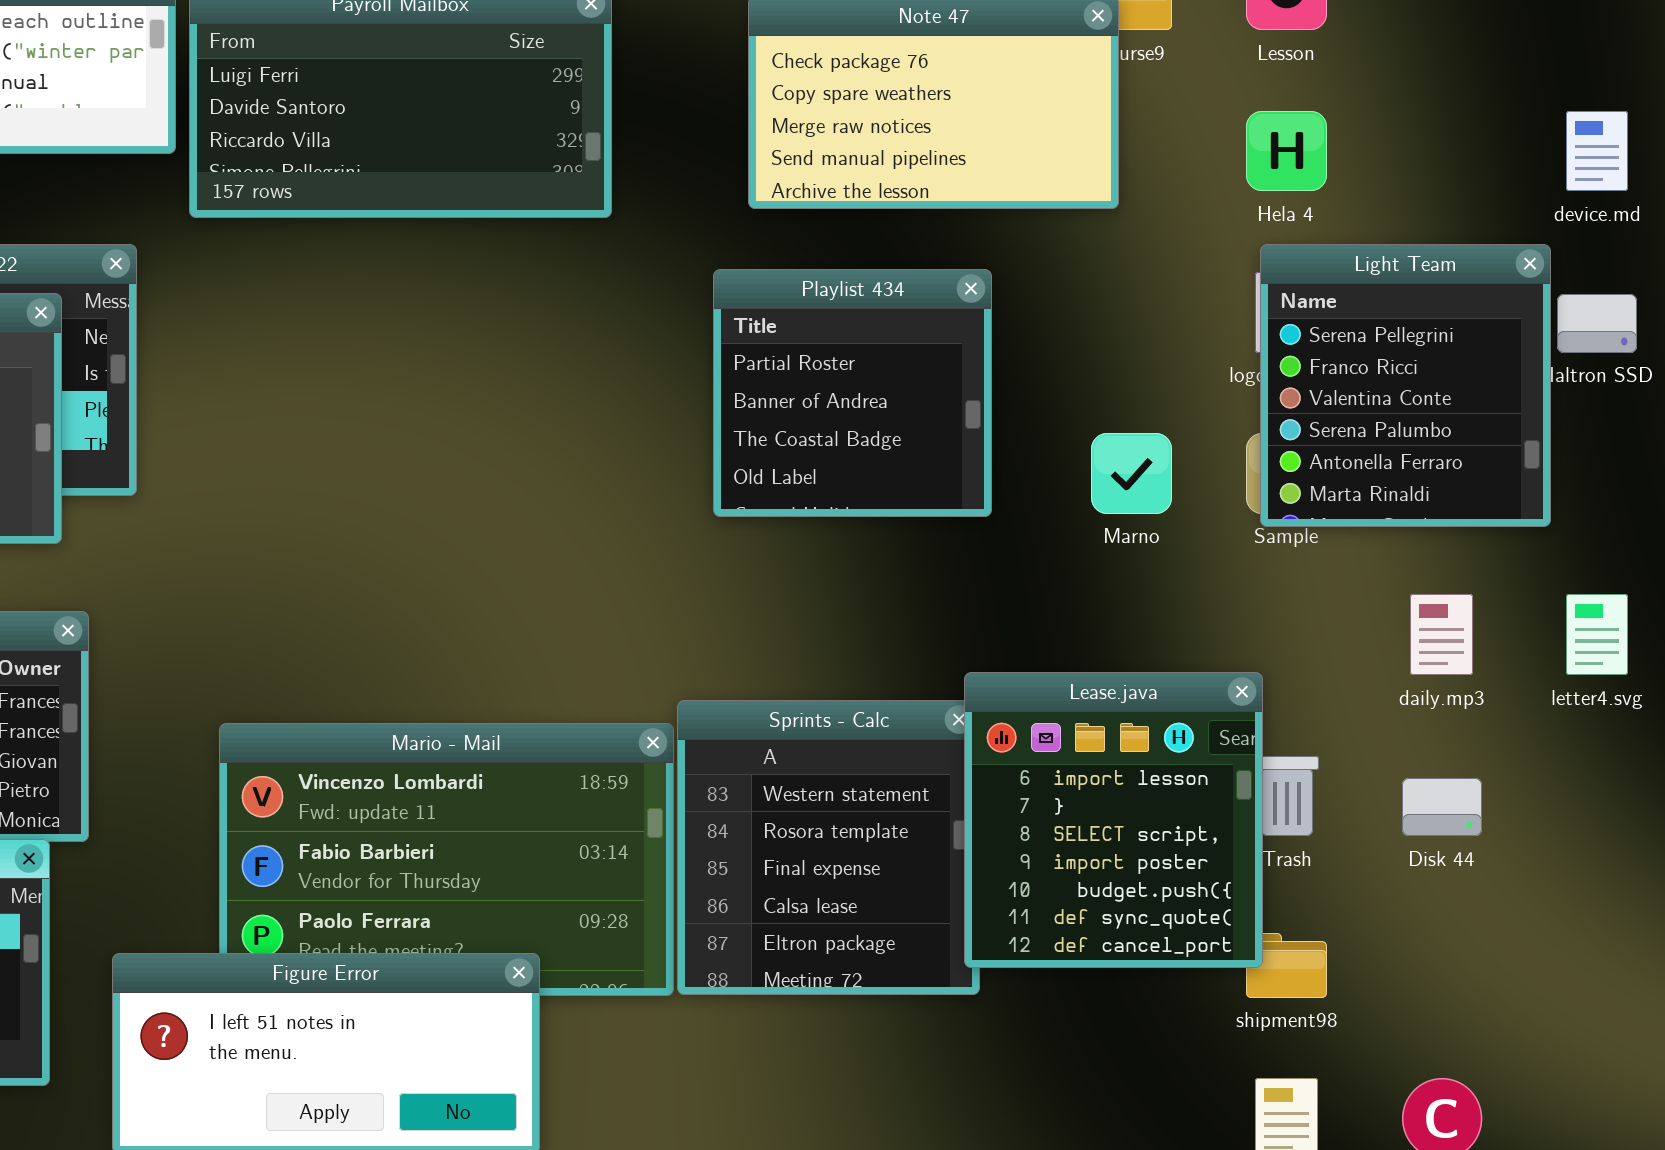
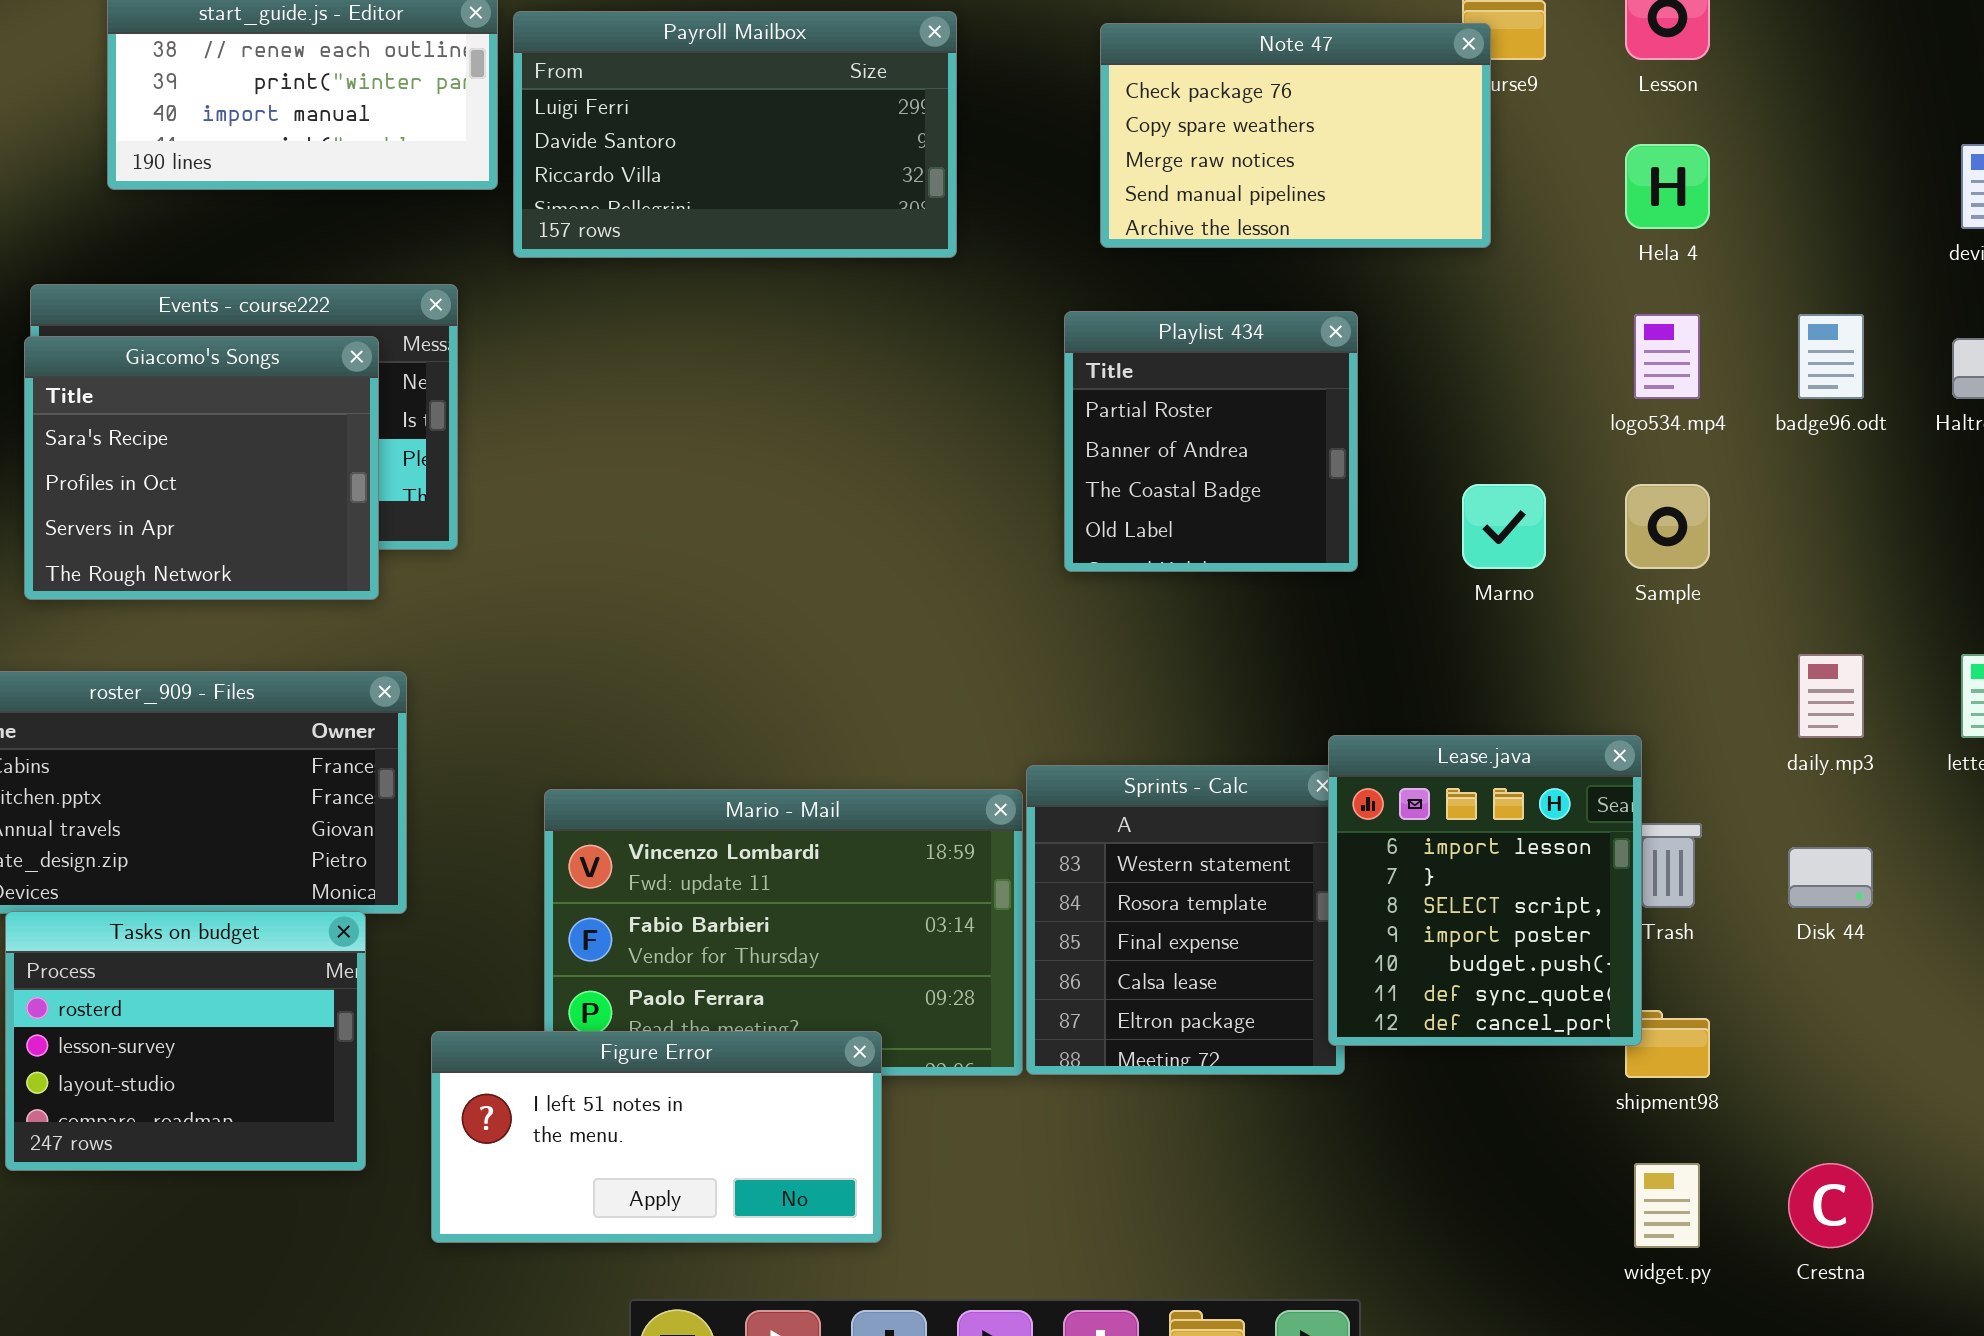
Light Team: [1260,244,1551,527] -> none, closed

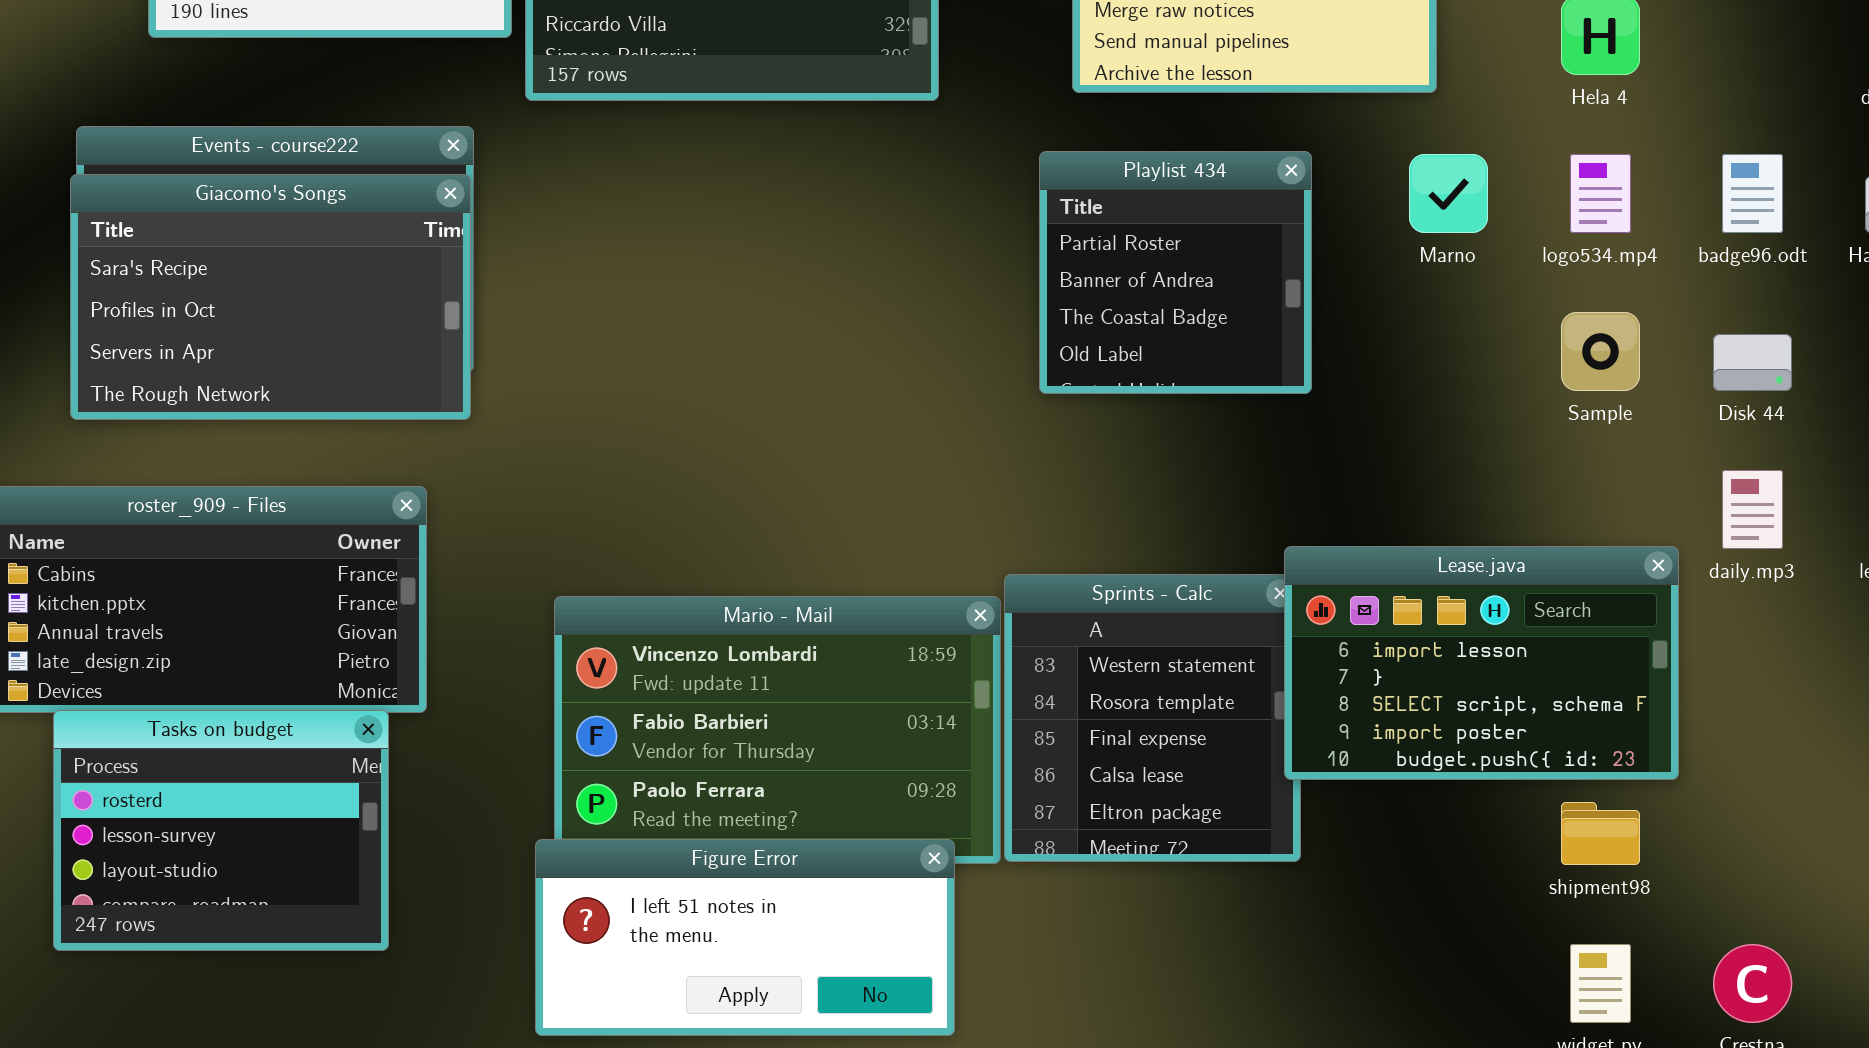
Giacomo's Songs: [24,336,379,600] -> [70,174,471,420], resized
Marno: [1462,484,1546,569] -> [1409,154,1488,233], moved
Lease.java: [1328,735,1642,1046] -> [1284,546,1679,780], resized
Disk 44: [1788,847,1873,908] -> [1713,334,1792,391], moved
Figure Error: [431,1031,882,1243] -> [535,839,955,1036], moved

